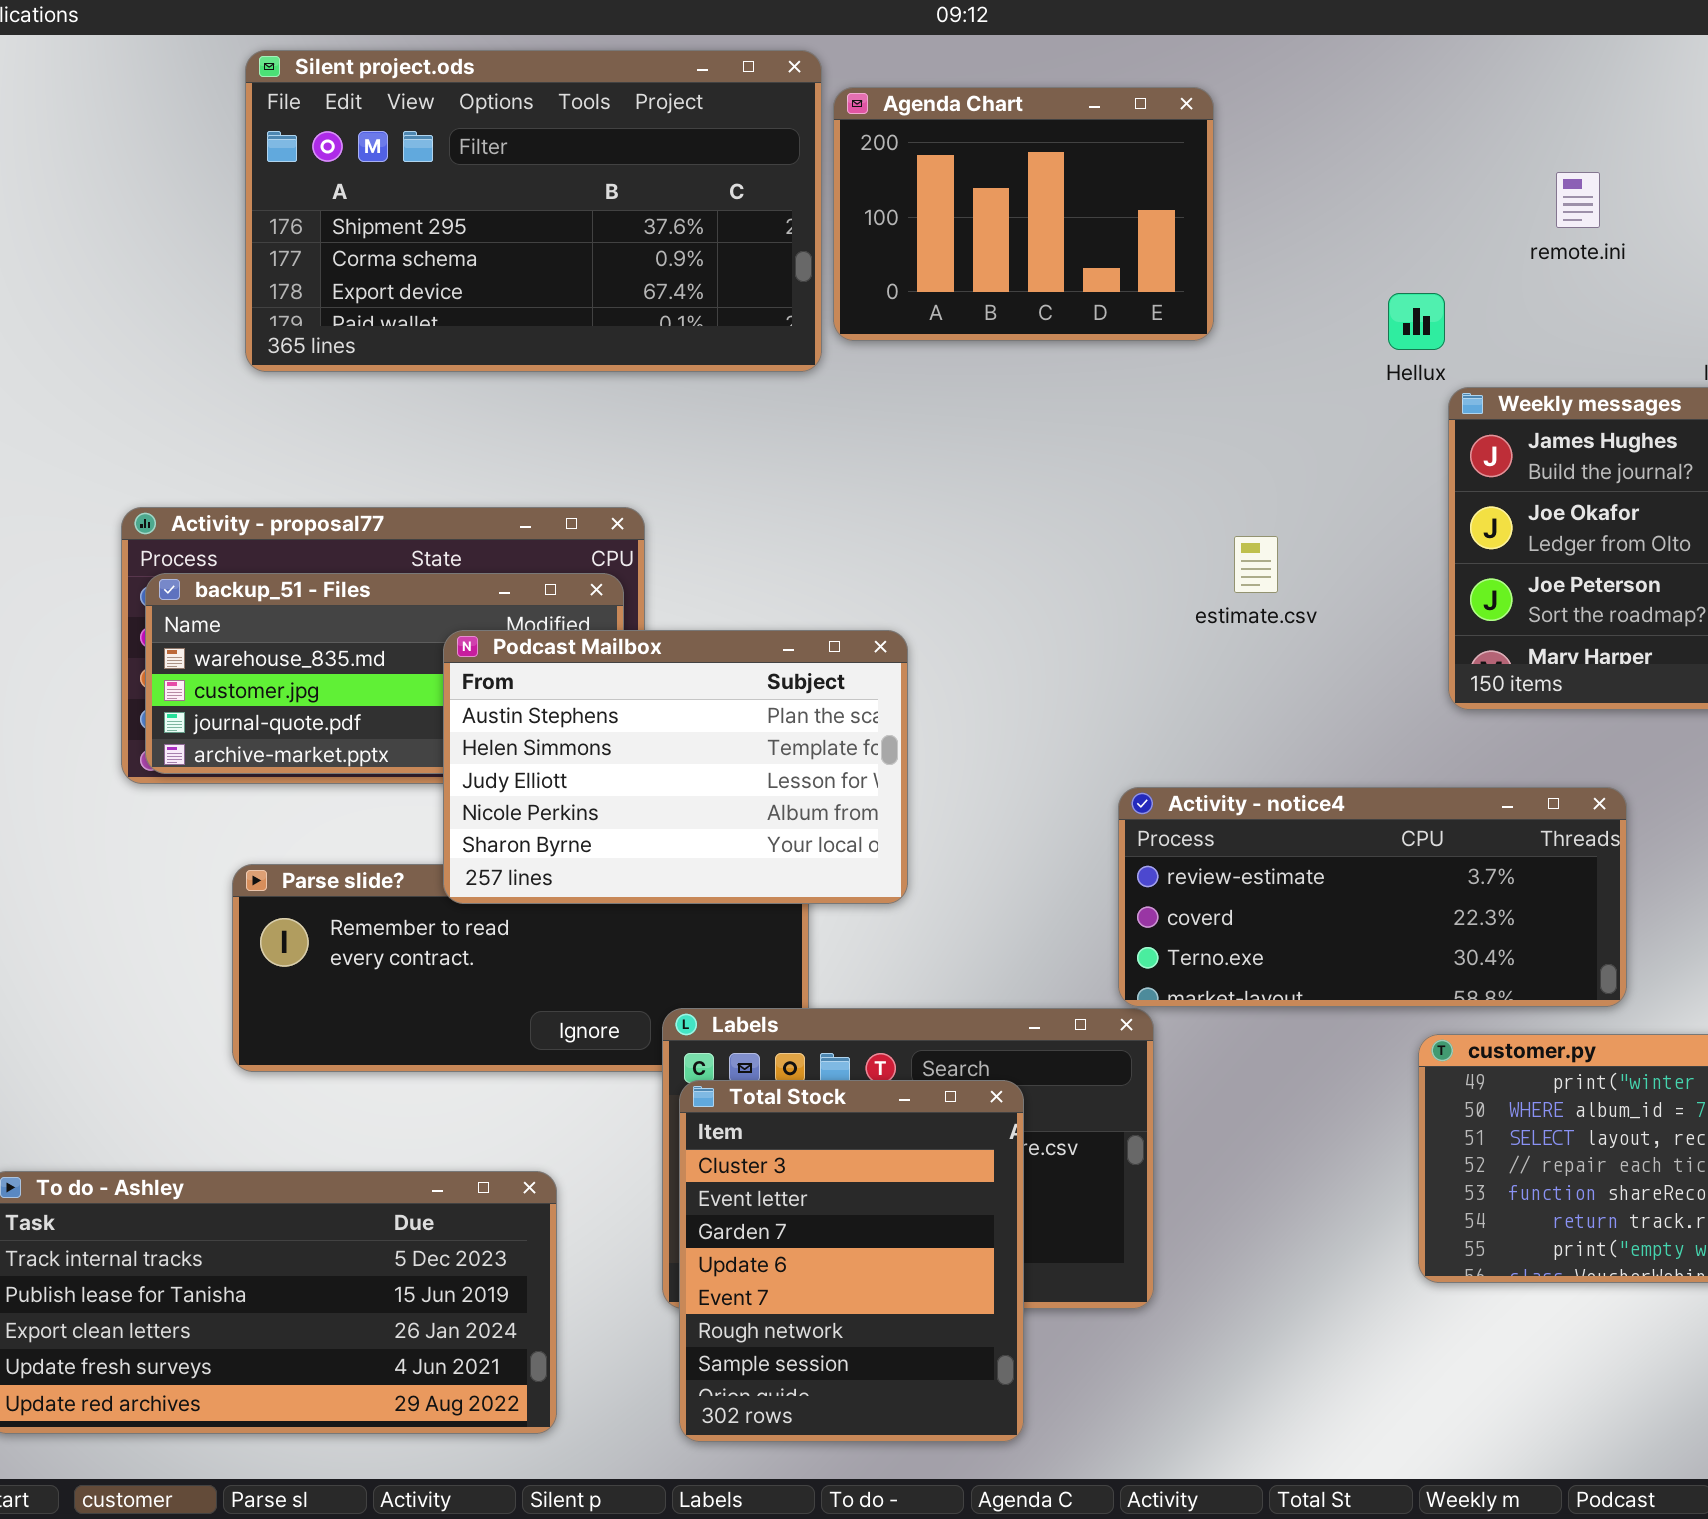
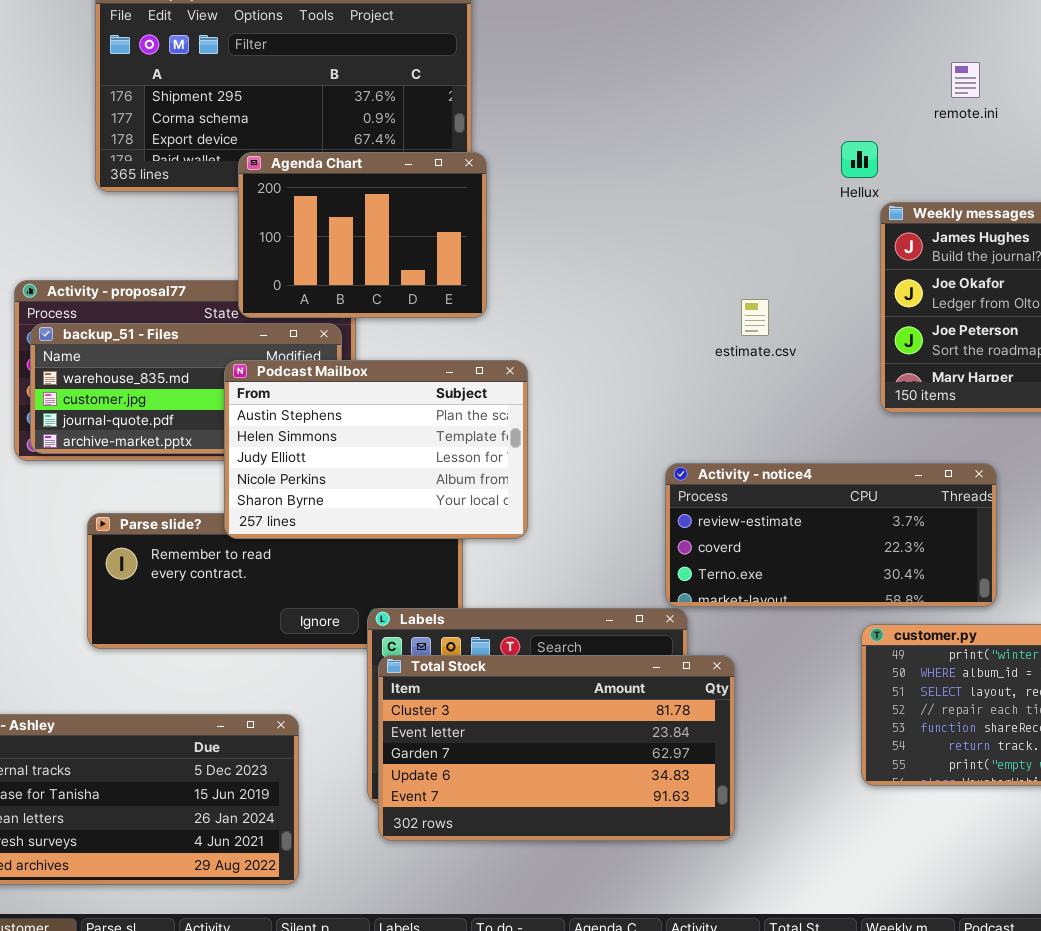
Agenda Chart: [833,87,1214,341] -> [238,152,487,318], moved
Total Stock: [679,1080,1024,1442] -> [378,655,735,841], resized

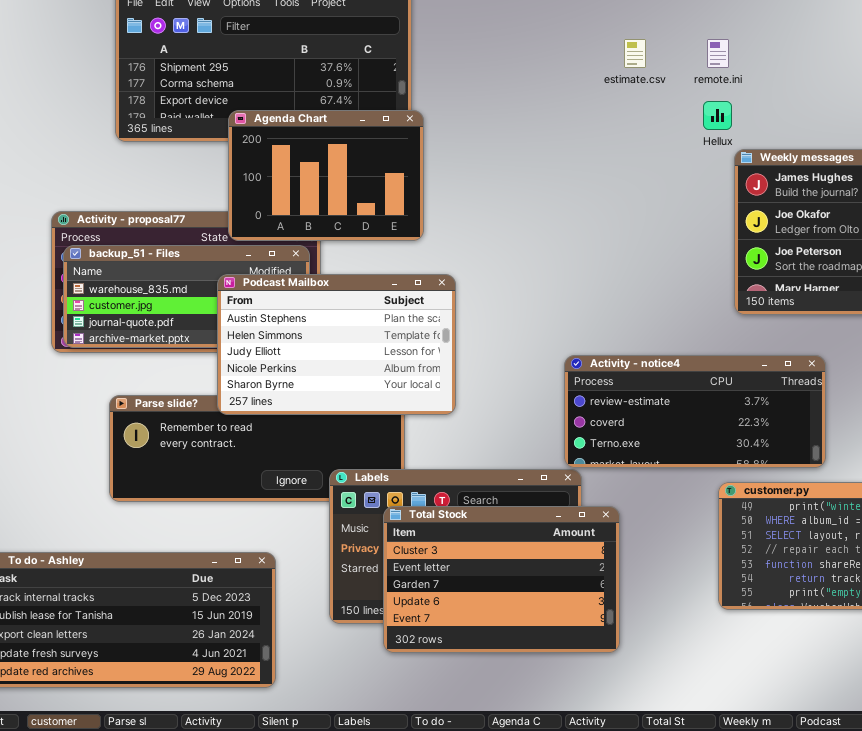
remote.ini: [951,62,980,98] -> [707,39,729,68], moved
estimate.csv: [741,299,769,336] -> [624,39,646,68], moved
Total Stock: [378,655,735,841] -> [383,506,620,653], resized

